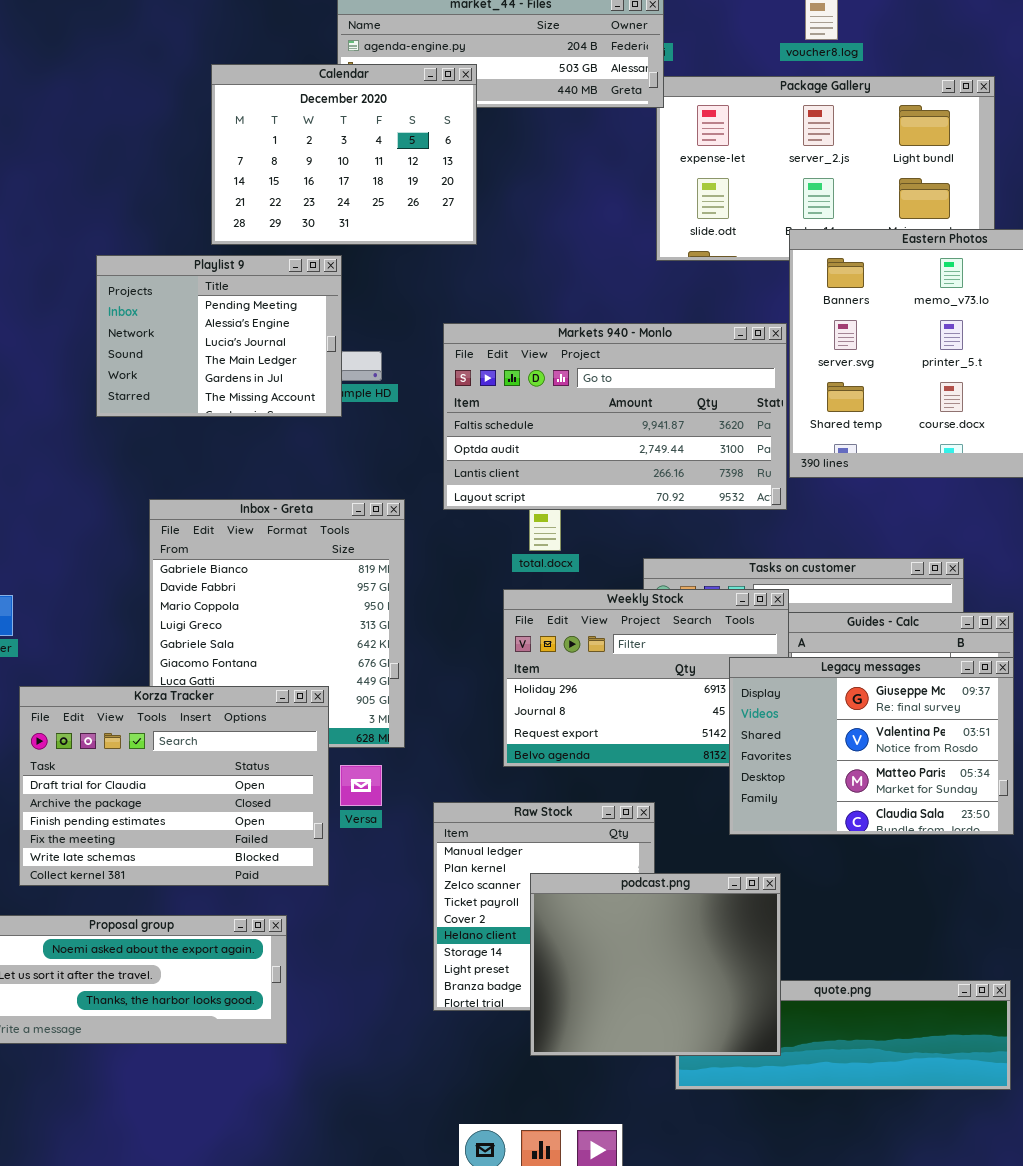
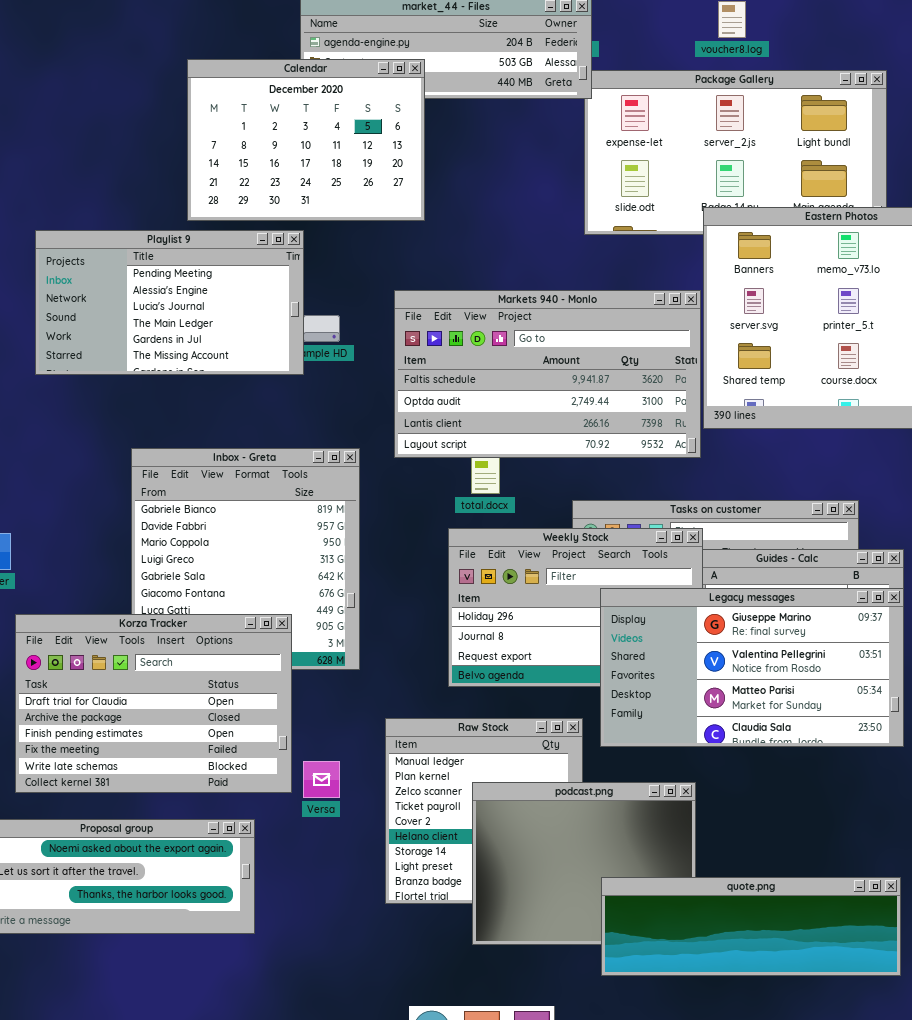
Playlist 9: [96,255,342,417] -> [35,230,304,375], resized
Legacy messages: [729,657,1014,835] -> [600,588,904,747], resized
Versa: [340,765,382,806] -> [303,761,340,798], moved
quote.png: [675,980,1011,1090] -> [601,877,901,976], raised

